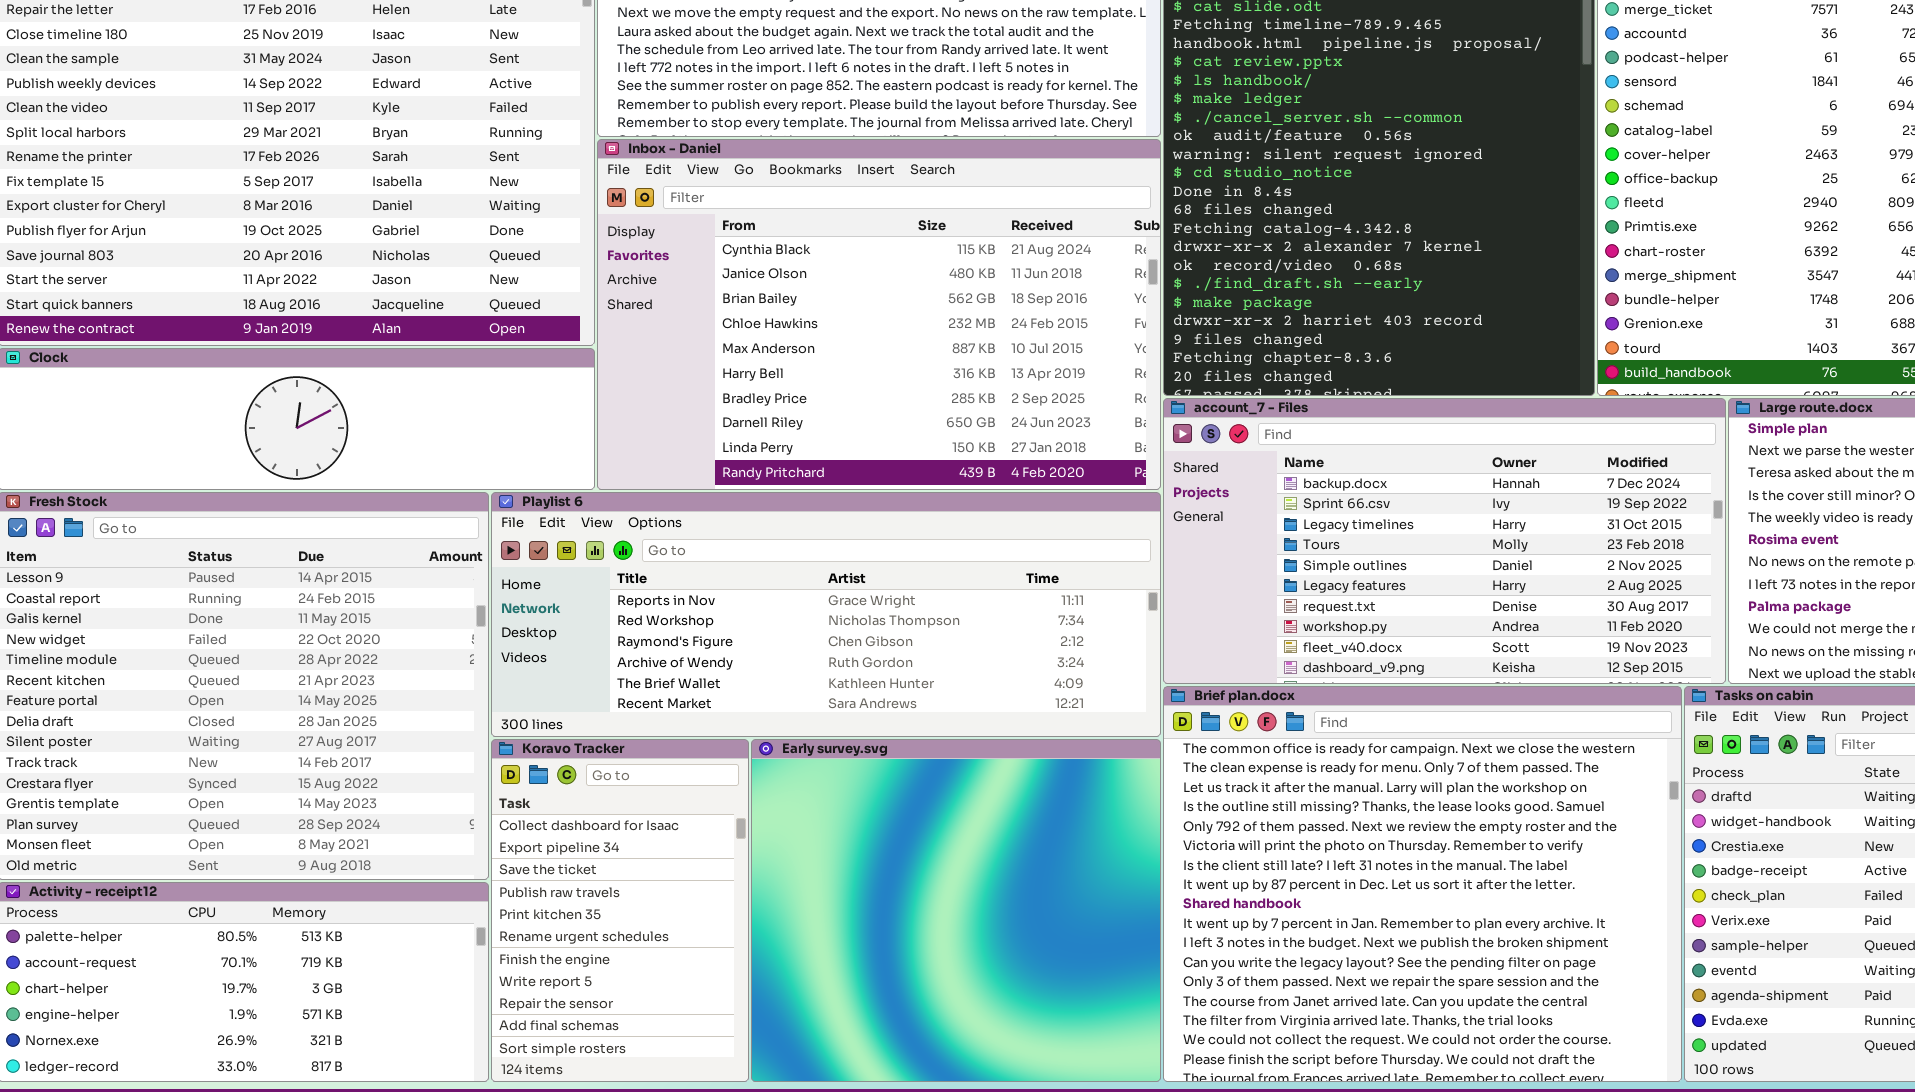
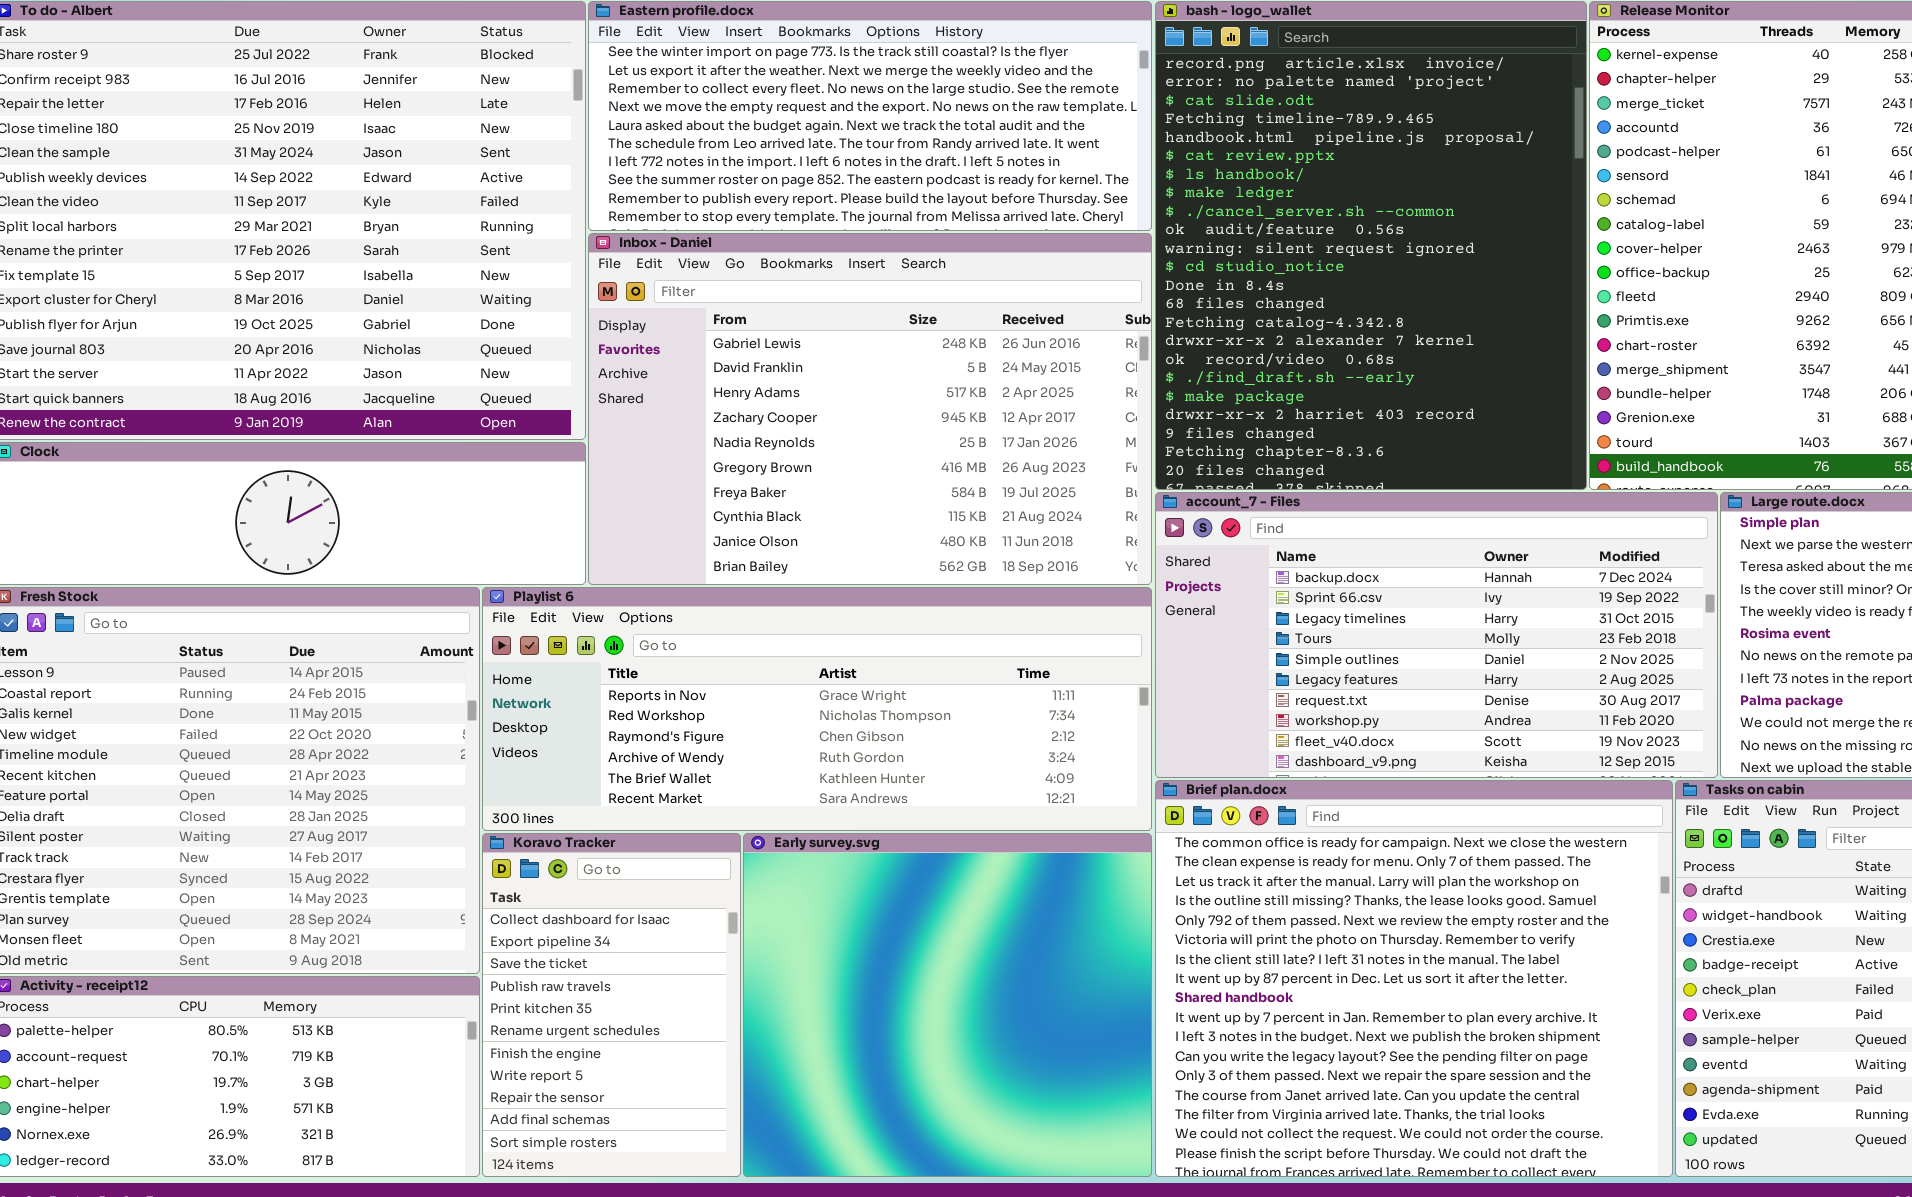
Inbox - Daniel: [597,139,1161,490] -> [588,233,1152,585], scrolled up 7 rows

